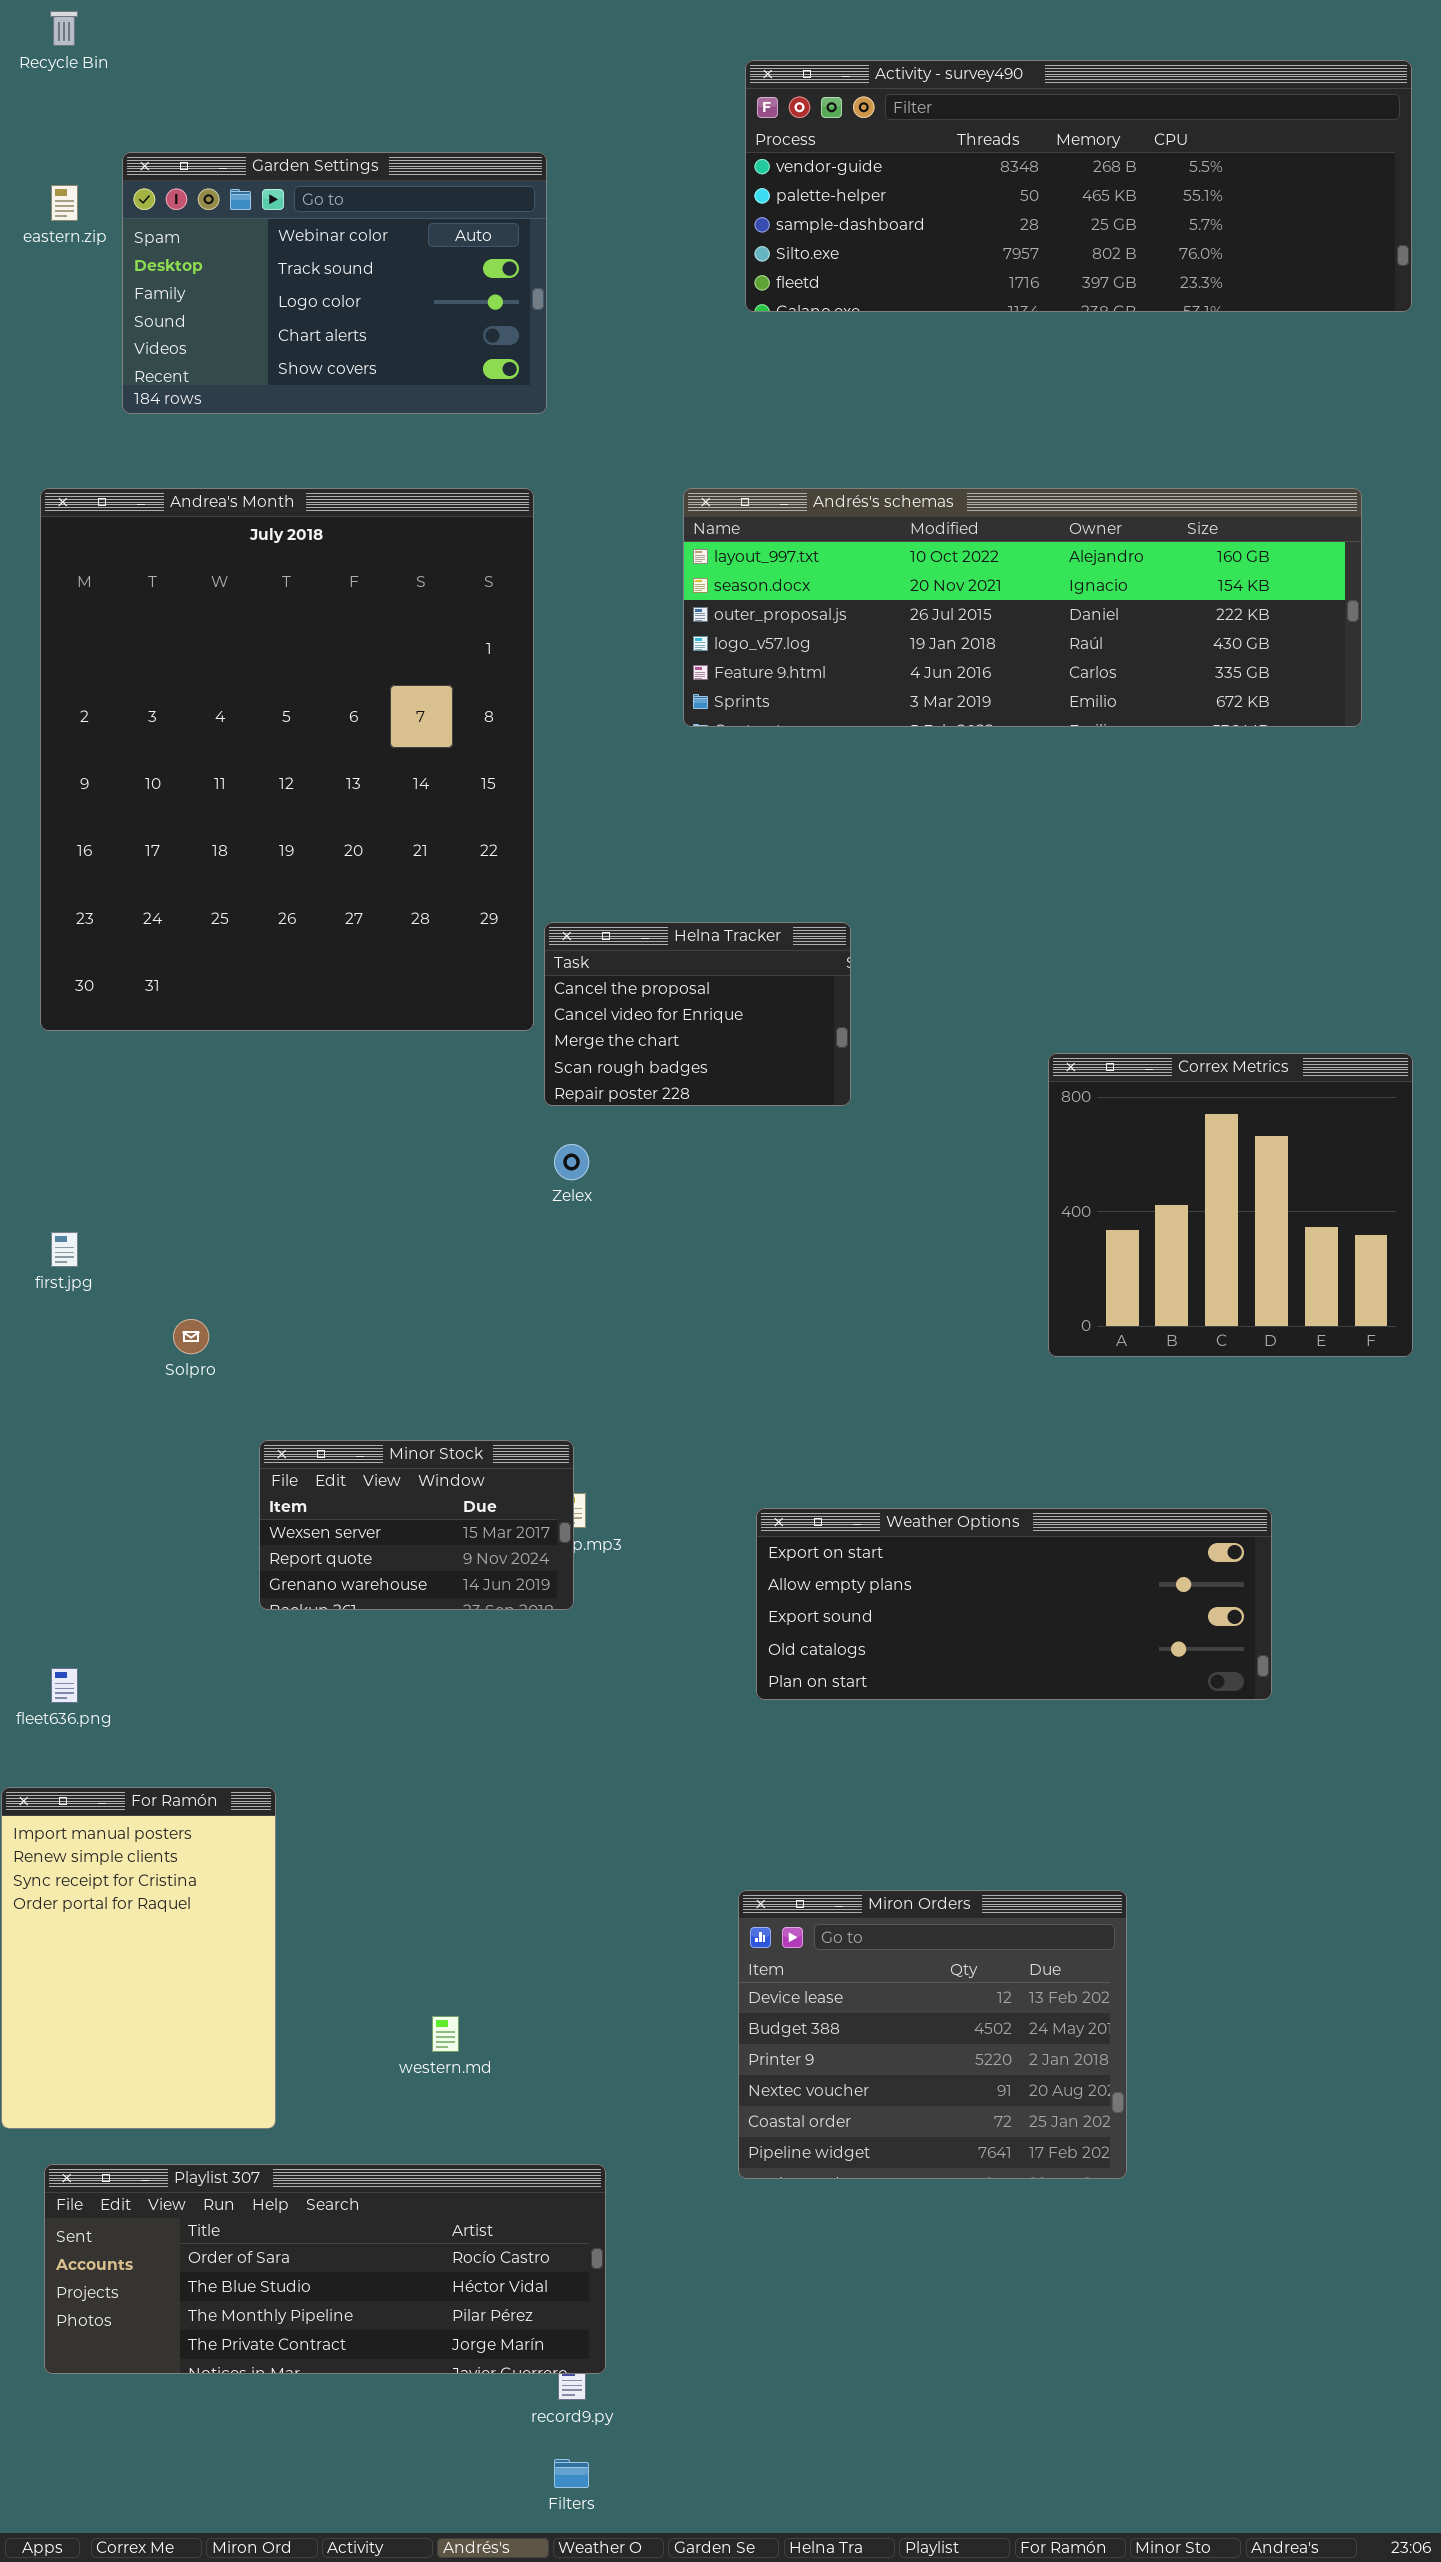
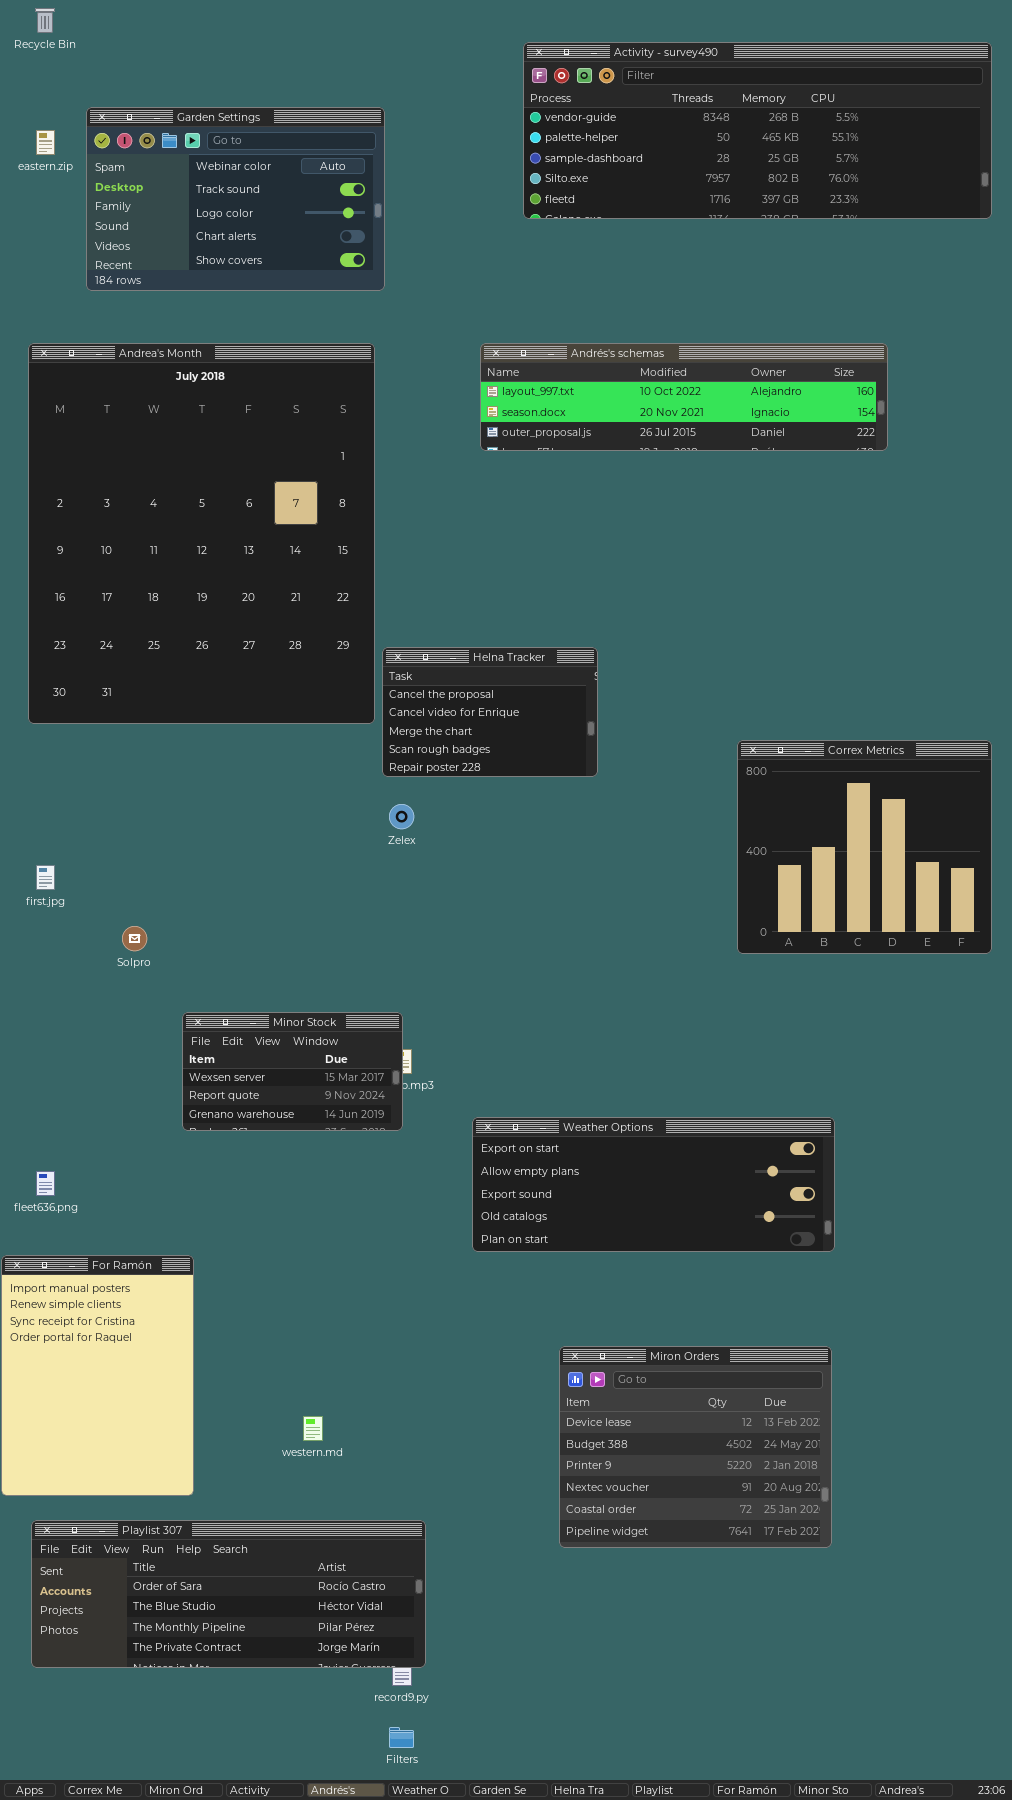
Andrés's schemas: [683,488,1362,727] -> [480,343,888,451], resized
Weather Options: [756,1508,1272,1700] -> [472,1117,835,1252], moved
Miron Orders: [738,1890,1127,2179] -> [559,1346,832,1548], moved

